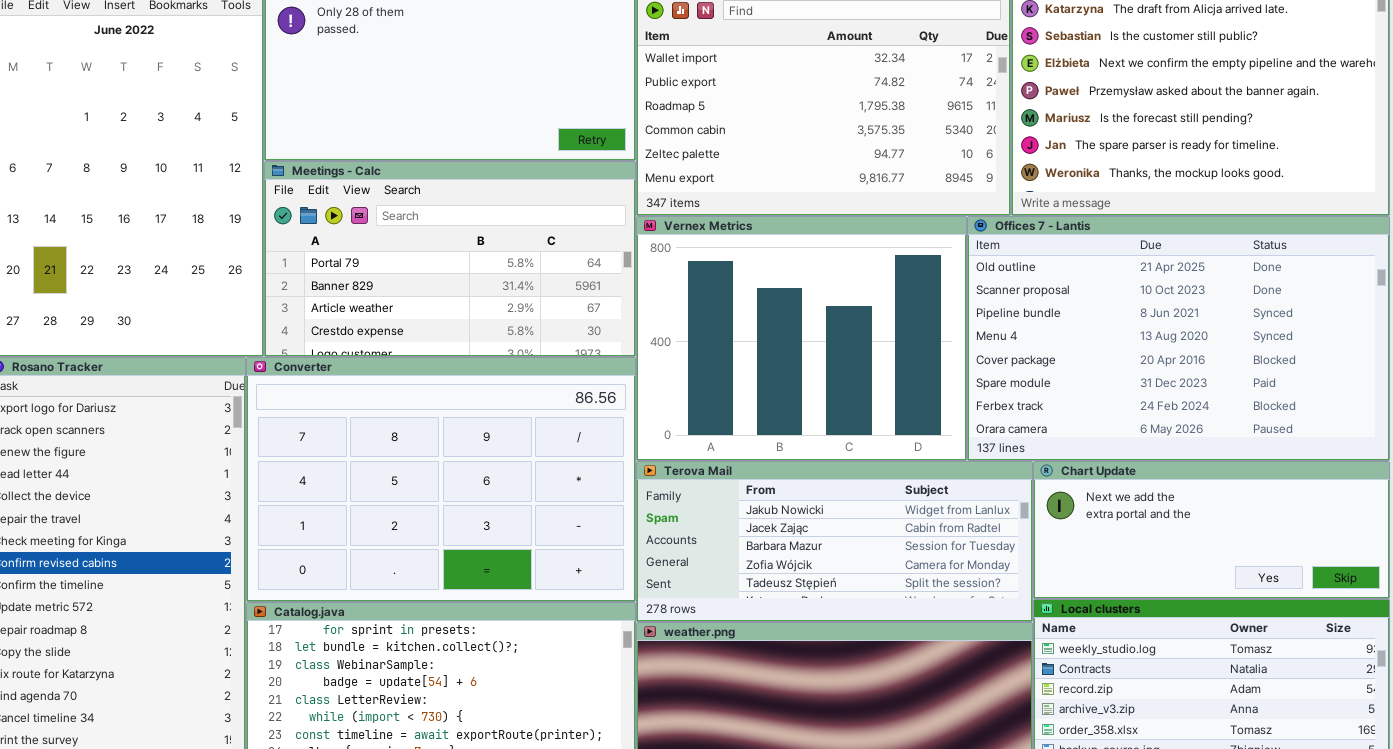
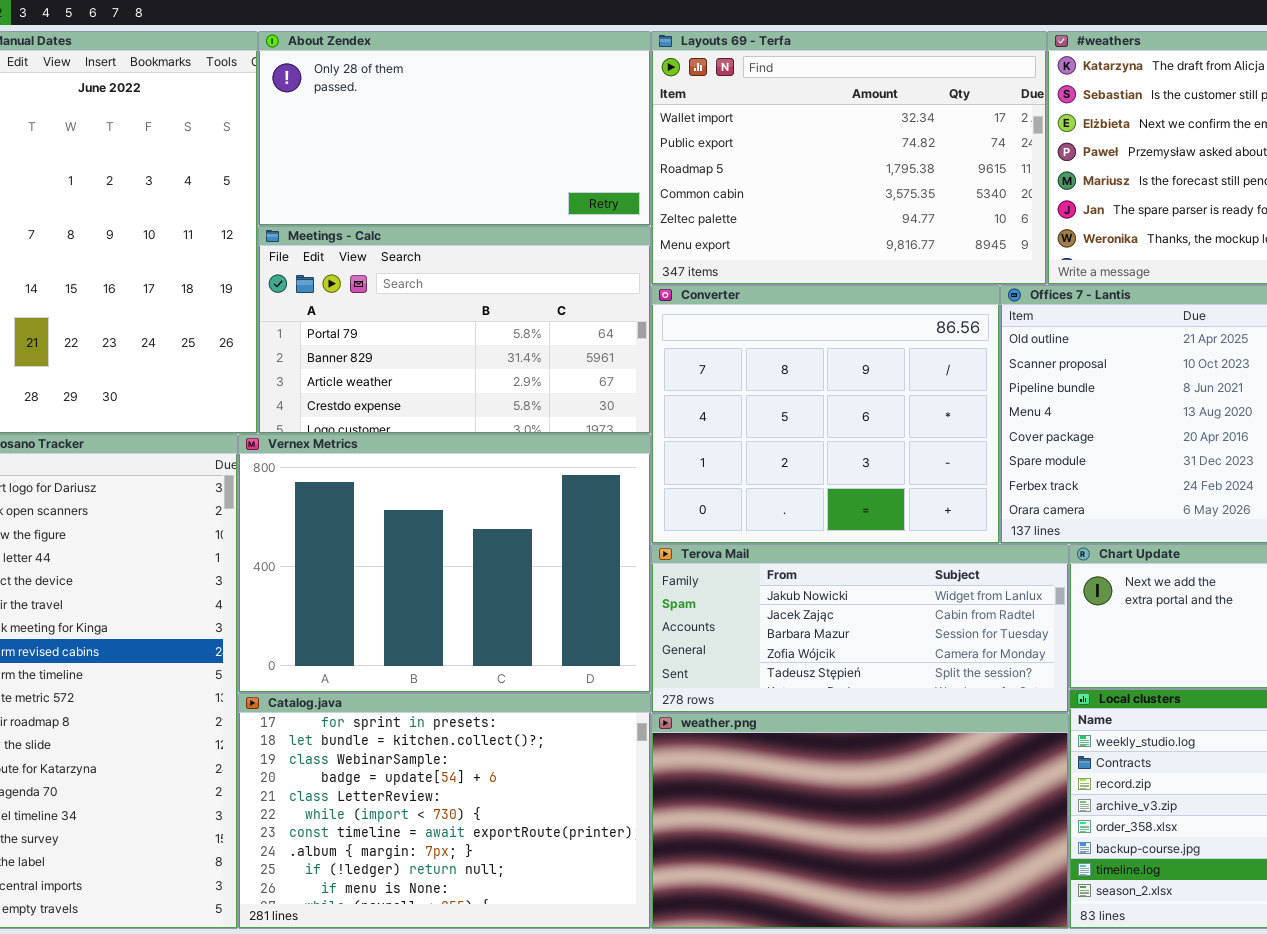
Vernex Metrics: [636,216,967,461] -> [238,434,651,693], moved, resized
Converter: [246,357,636,602] -> [651,285,1000,544], moved, resized

